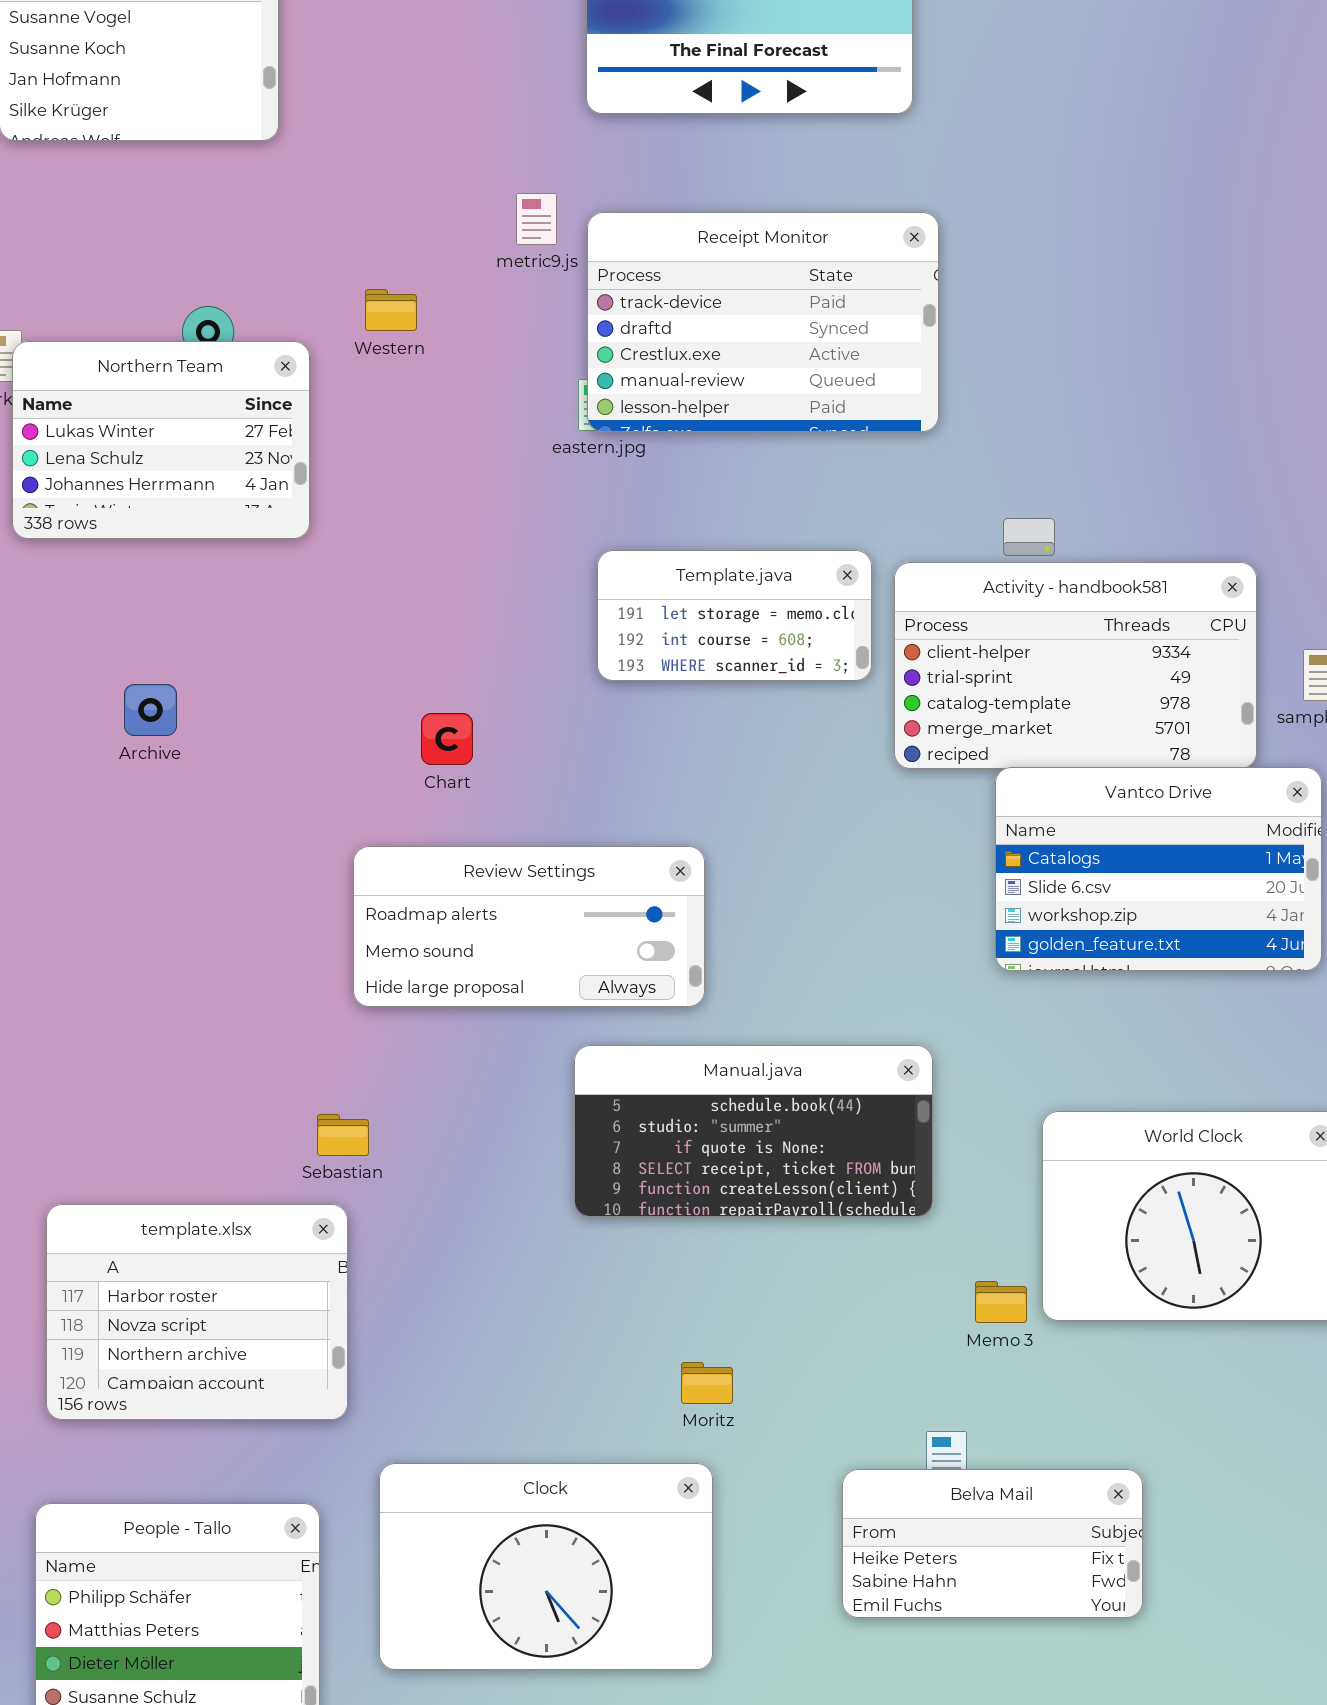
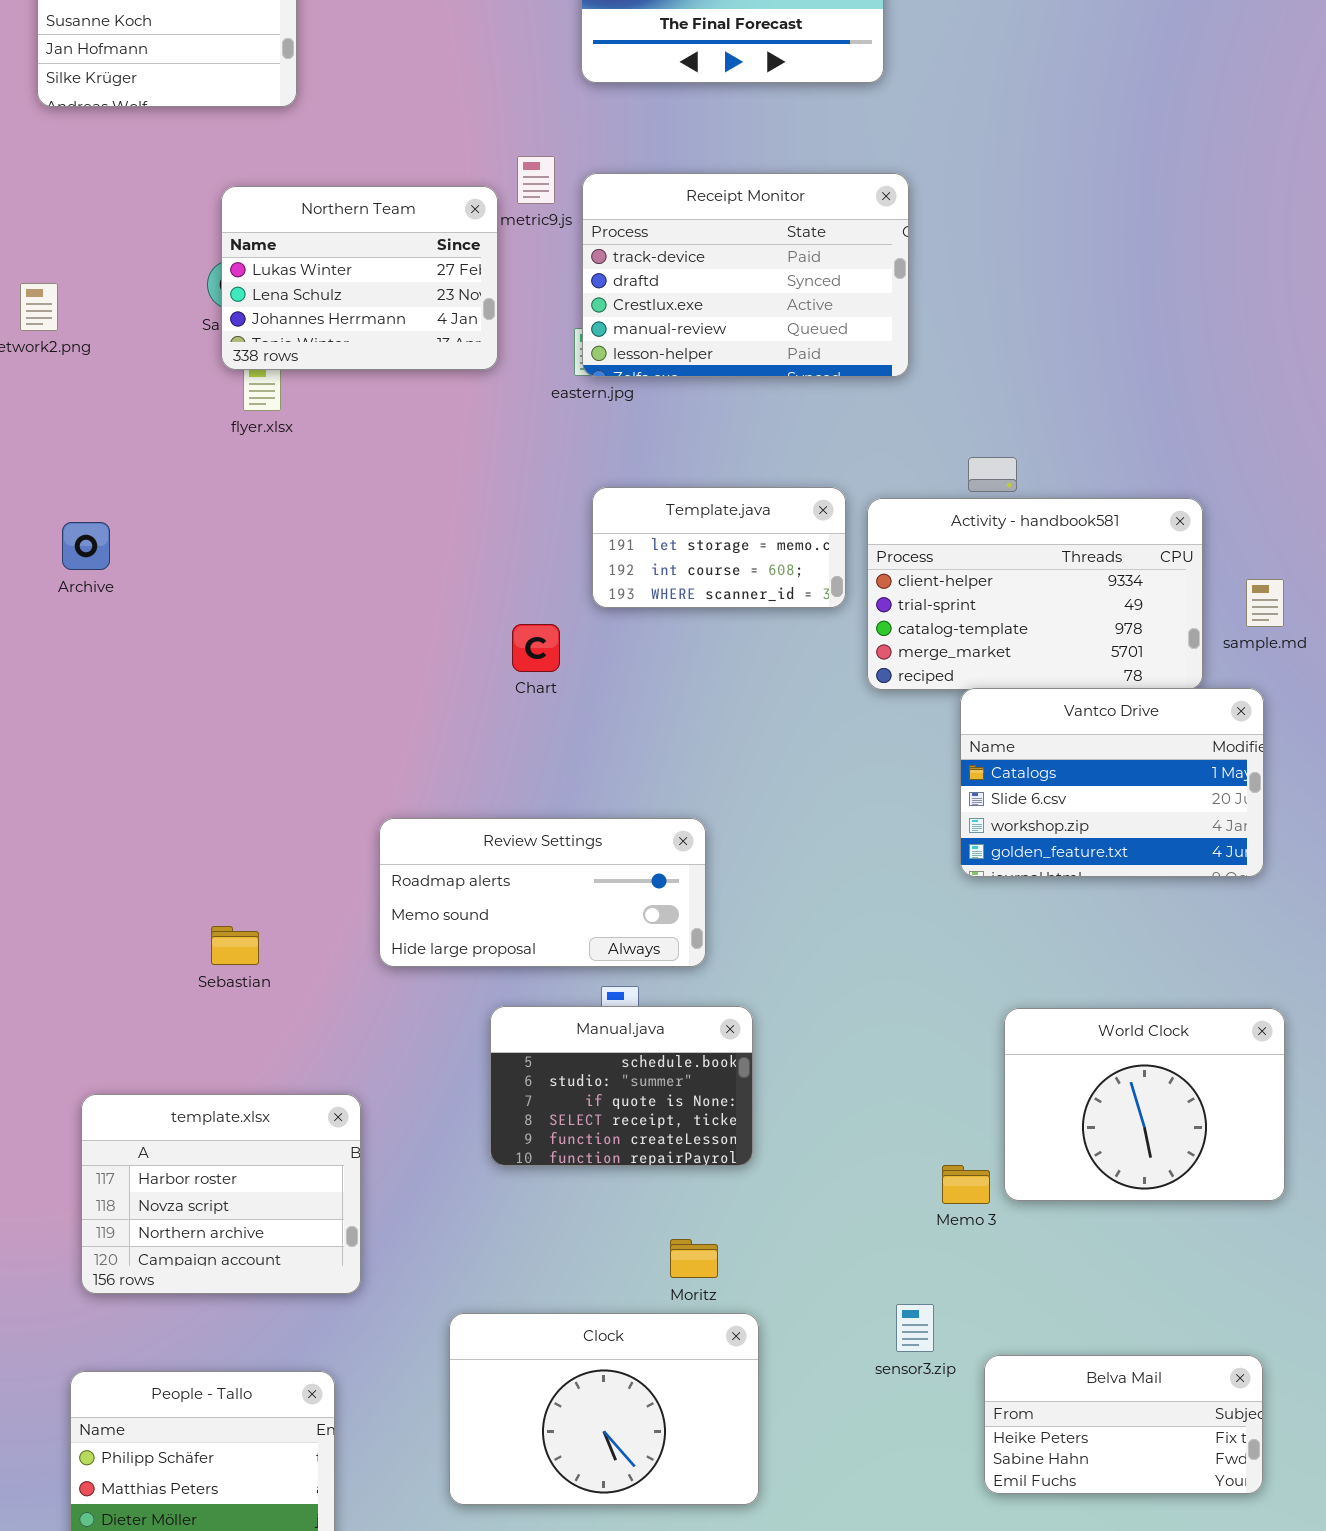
Northern Team: [12,341,310,539] -> [221,186,498,370], moved
Archive: [124,684,177,736] -> [62,522,110,570], moved
Chart: [421,713,473,765] -> [512,624,560,672], moved
Review Settings: [353,846,705,1007] -> [379,818,706,967], moved
Manual.java: [574,1045,933,1217] -> [490,1006,753,1166], moved, resized
Sebastian: [317,1114,369,1156] -> [211,926,259,965], moved
Clock: [379,1463,713,1670] -> [449,1313,759,1505], moved
Belva Mail: [842,1469,1143,1618] -> [984,1355,1263,1494], moved

